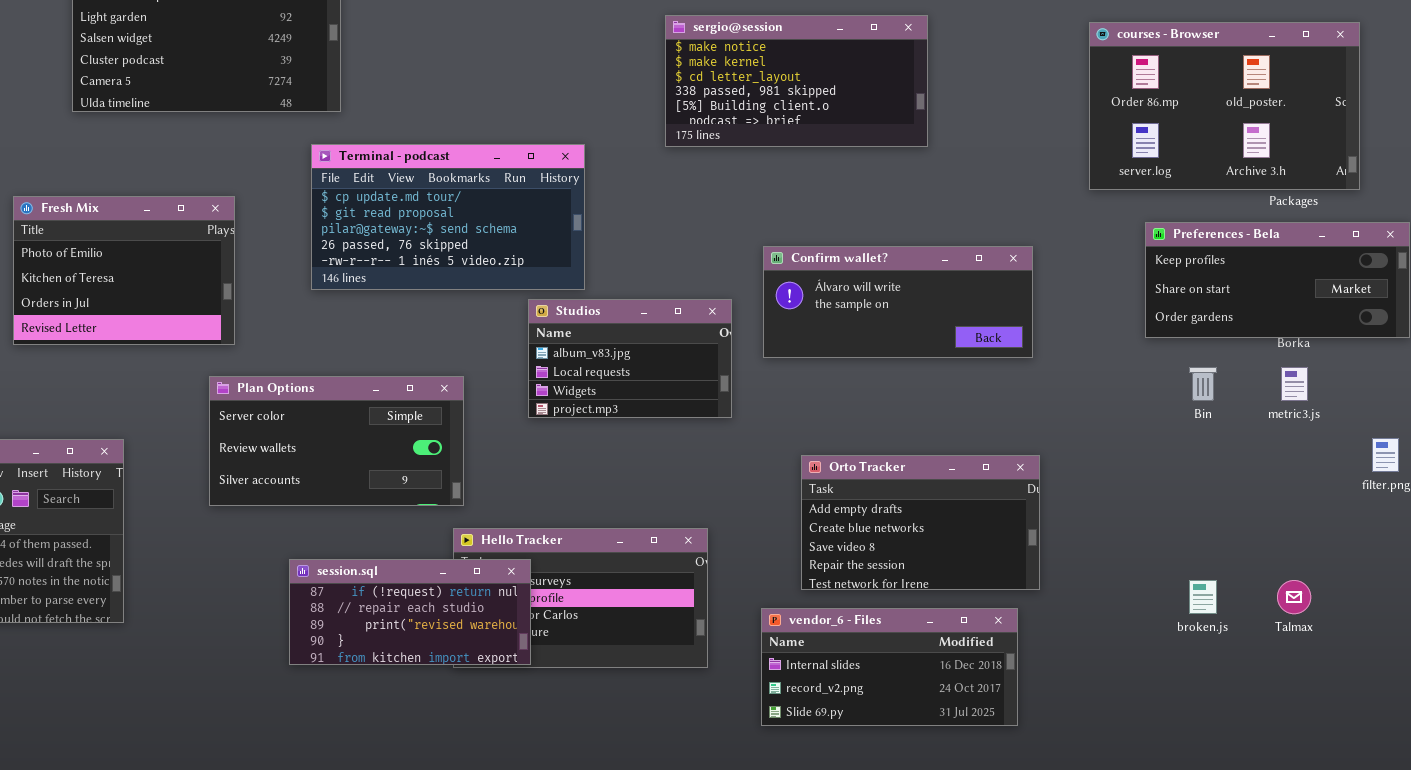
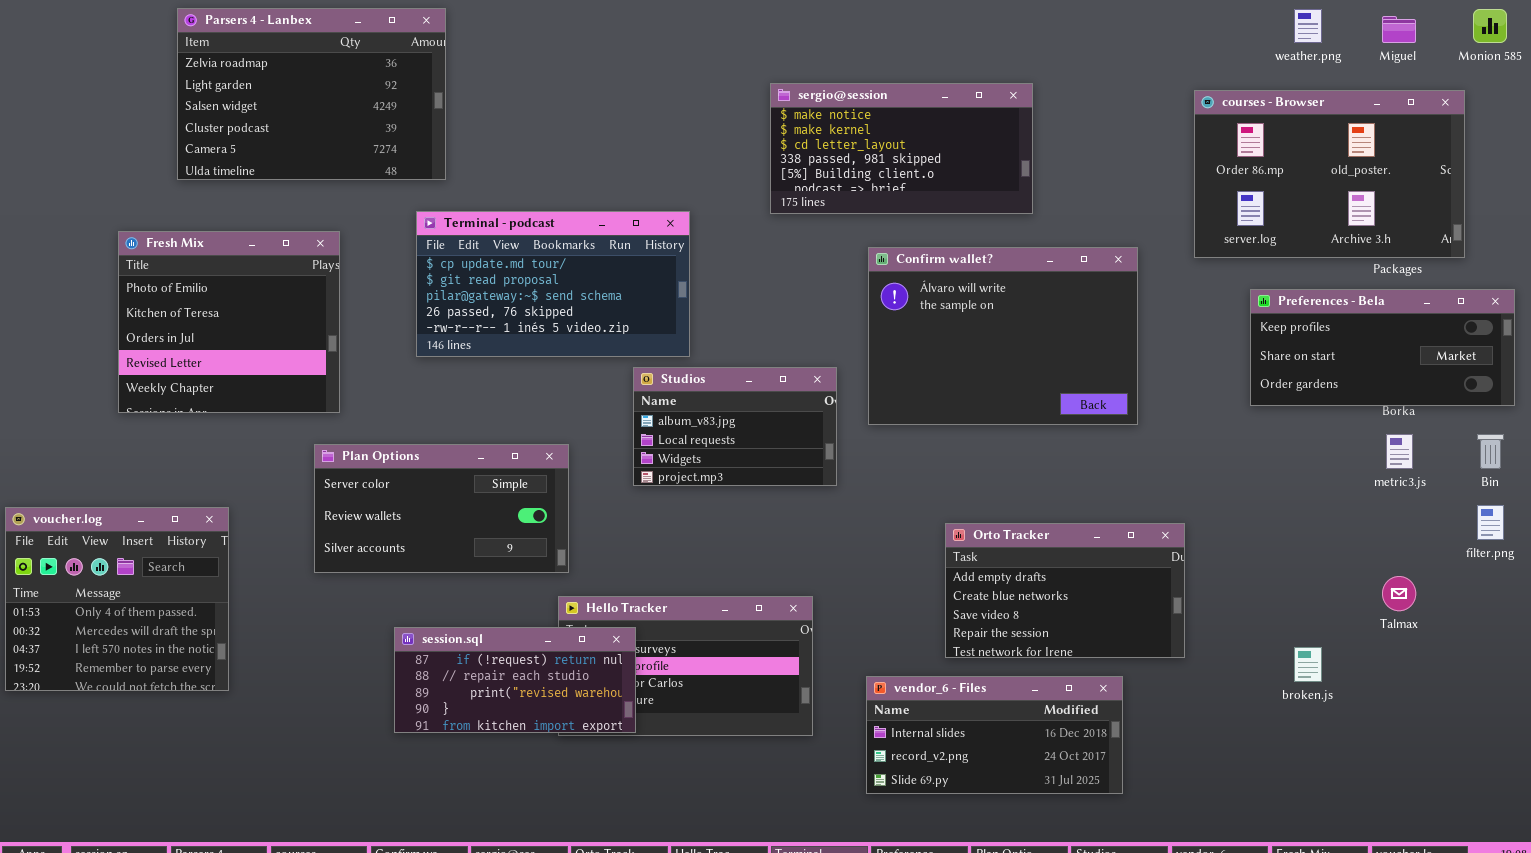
Fresh Mix: [13,196,235,345] -> [118,231,340,413], resized
Confirm wallet?: [763,246,1033,358] -> [868,247,1138,425], resized
Bin: [1189,367,1217,401] -> [1477,434,1504,469], moved
Orto Tracker: [801,455,1040,590] -> [945,523,1185,658], moved
Talmax: [1277,580,1311,614] -> [1382,576,1416,611], moved

